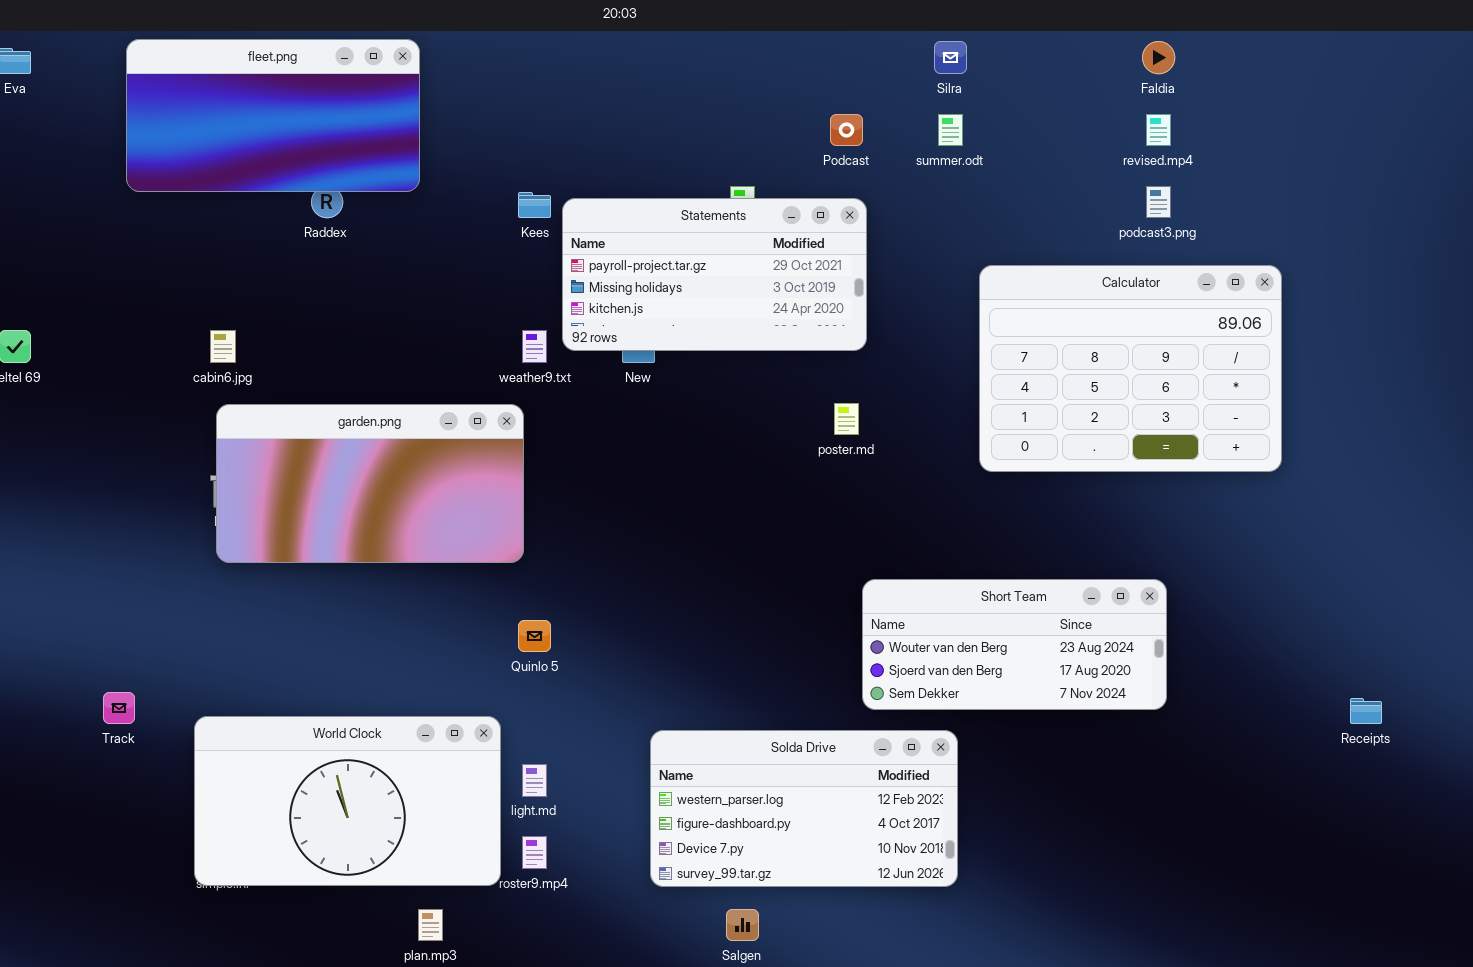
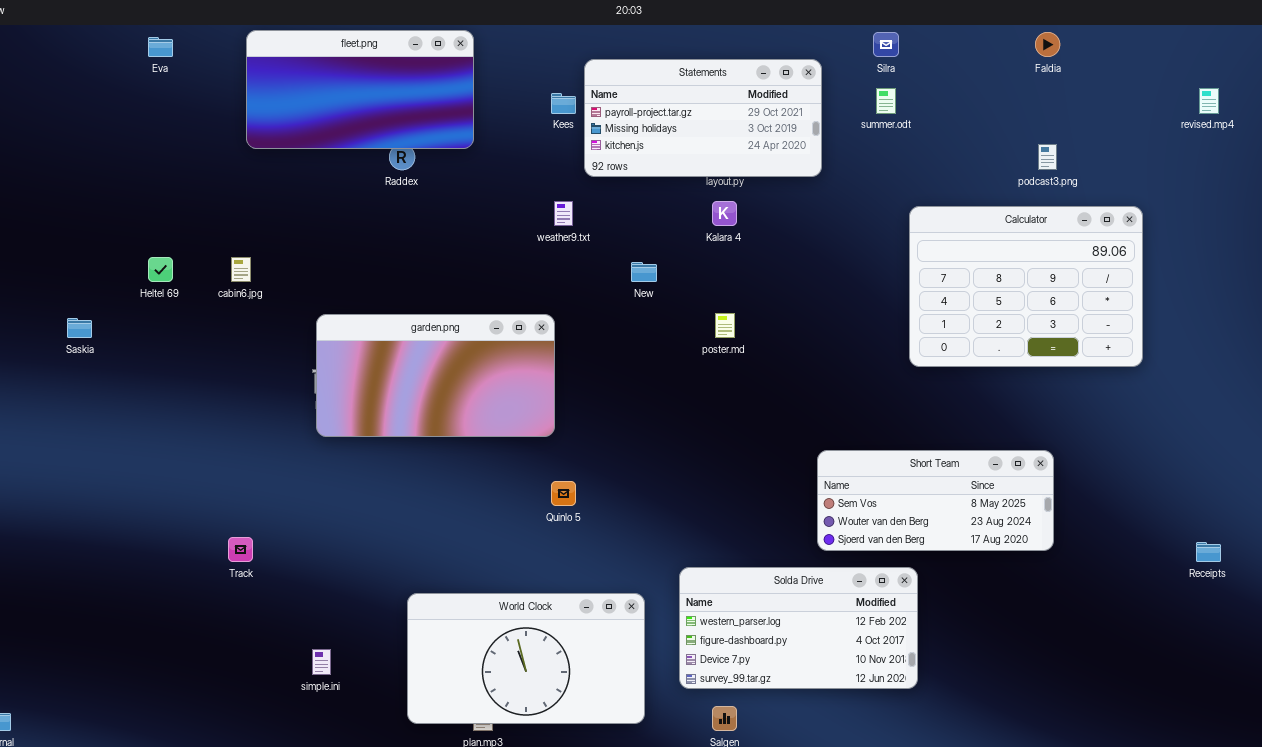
revised.mp4: [1146,114,1171,146] -> [1199,88,1219,114], moved
Kees: [518,192,551,218] -> [551,93,576,114], moved
Statements: [562,198,867,351] -> [584,59,822,177], moved
cabin6.jpg: [210,330,236,363] -> [231,257,251,282], moved
weather9.txt: [522,330,547,363] -> [554,201,573,226], moved
poster.md: [834,403,859,435] -> [715,313,735,338], moved
Short Team: [862,579,1167,710] -> [817,450,1054,551], scrolled up 1 row
World Clock: [194,716,501,886] -> [407,593,645,724], moved
Solda Drive: [650,730,958,887] -> [679,567,918,689], moved

